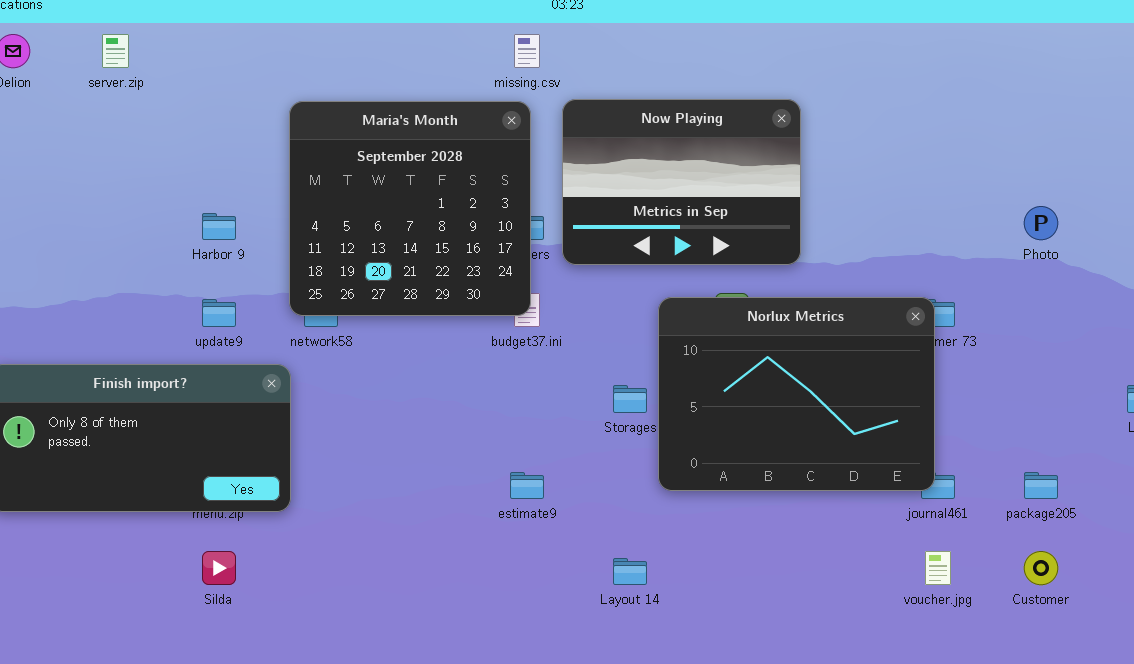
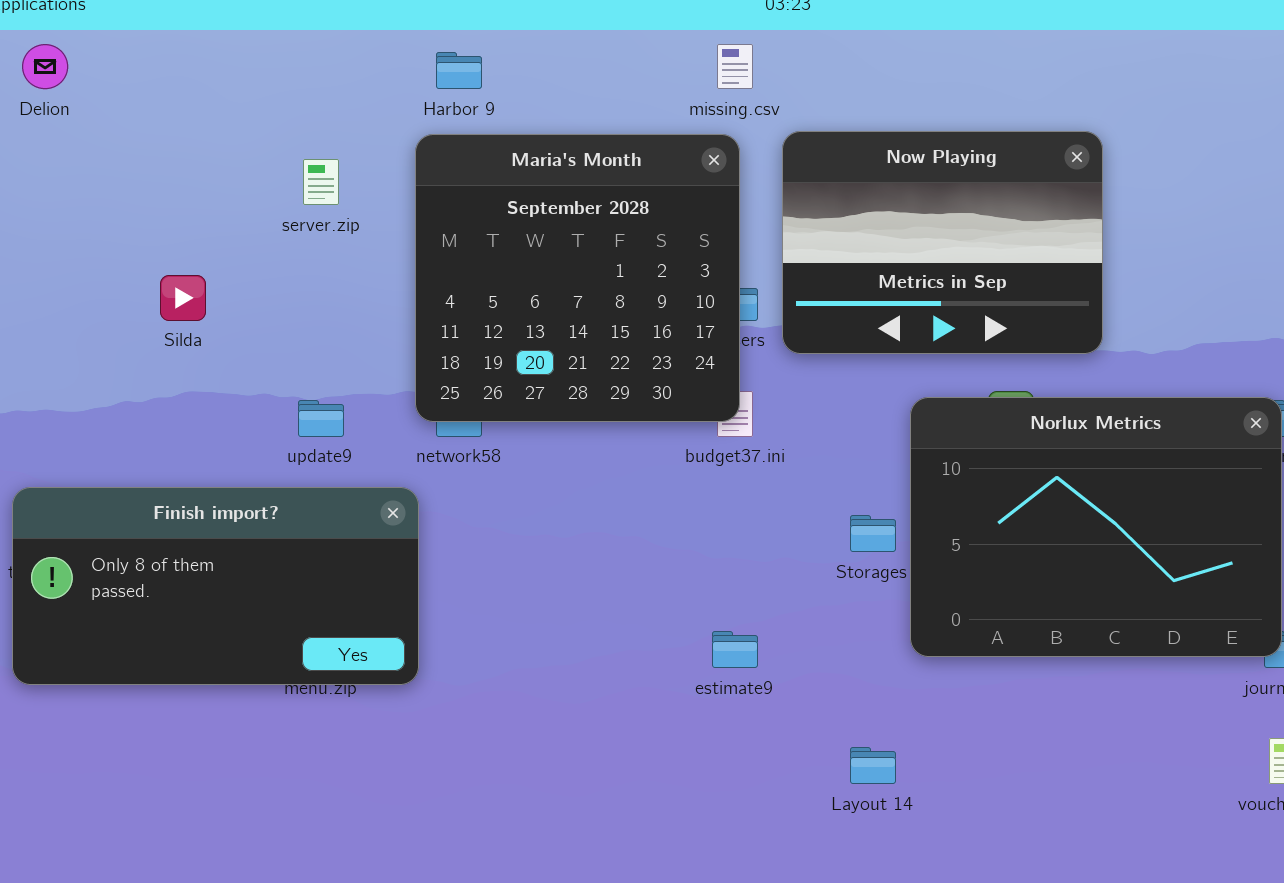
server.zip: [102,34,129,68] -> [303,159,339,205], moved
Harbor 9: [202,213,236,240] -> [436,52,482,89], moved
Silda: [202,551,236,585] -> [160,275,206,321], moved

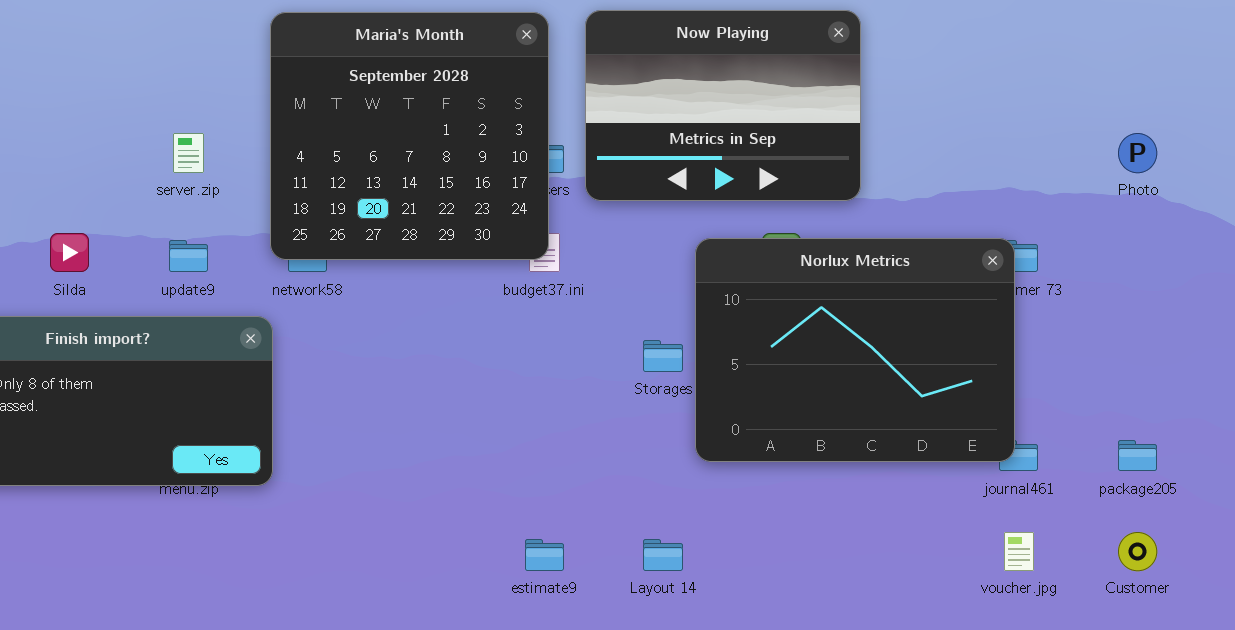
server.zip: [303,159,339,205] -> [173,133,204,173], moved
Silda: [160,275,206,321] -> [50,233,89,272], moved
estimate9: [712,631,758,668] -> [525,539,564,571], moved

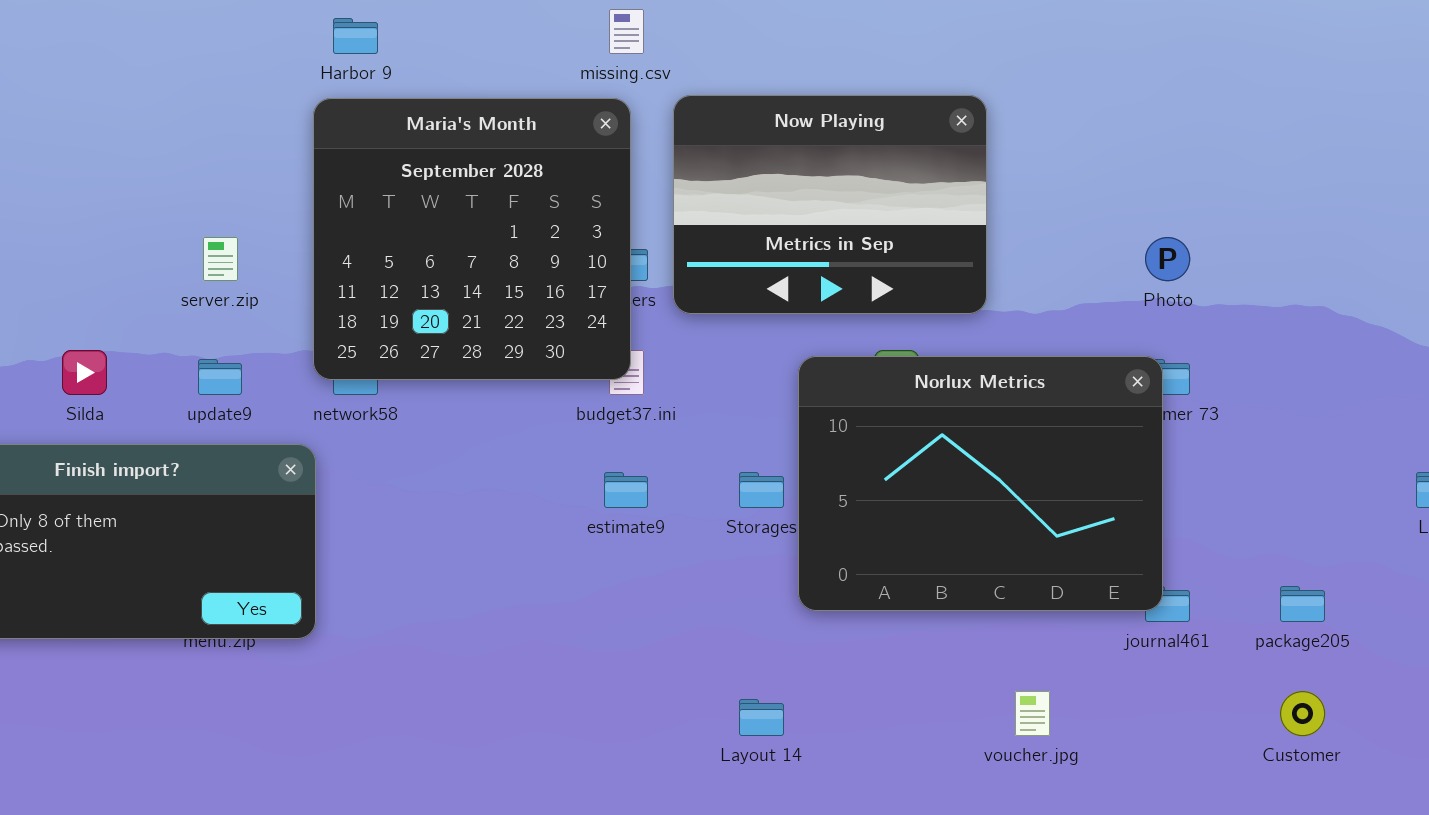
Photo: [1118,133,1157,173] -> [1145,237,1190,281], moved
voucher.jpg: [1004,532,1034,571] -> [1015,691,1050,736], moved
estimate9: [525,539,564,571] -> [604,472,648,508], moved

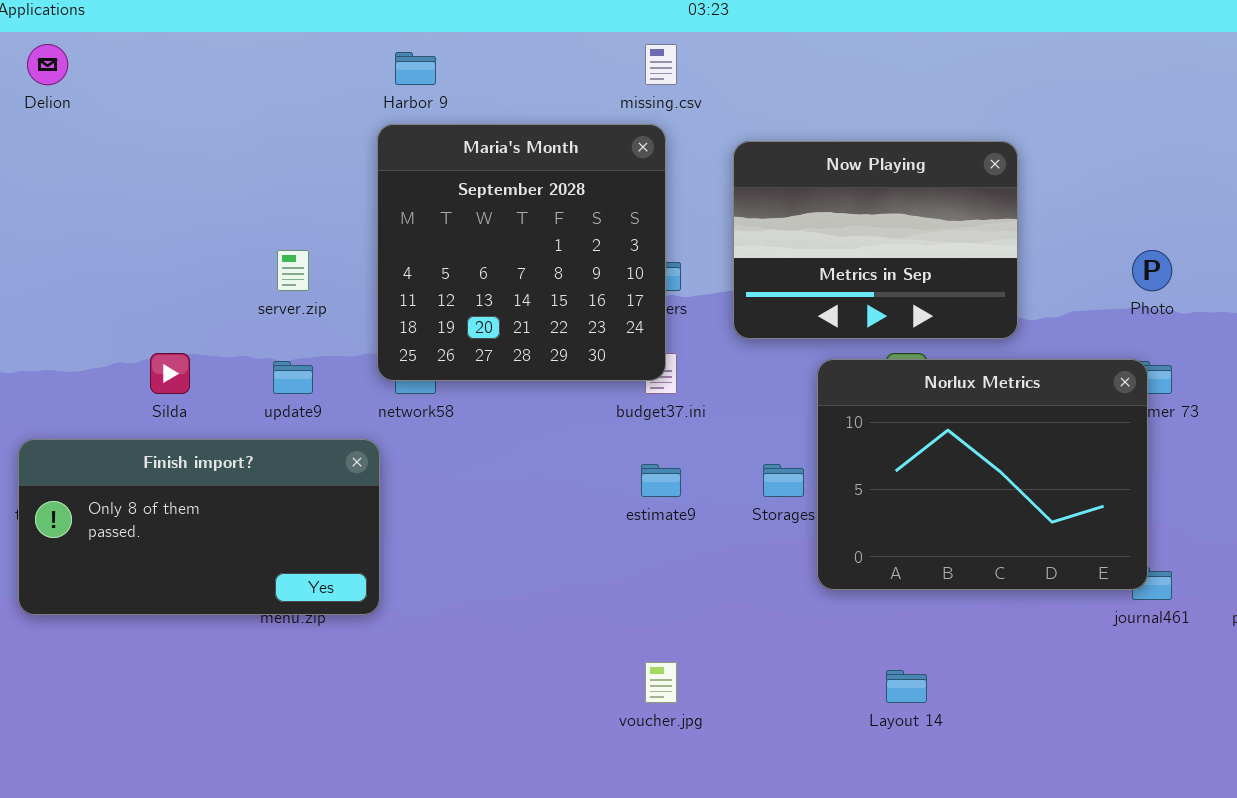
Now Playing: [673,95,987,314] -> [733,141,1018,339], moved
voucher.jpg: [1015,691,1050,736] -> [645,662,677,703], moved
Layout 14: [739,699,784,736] -> [886,670,927,703], moved

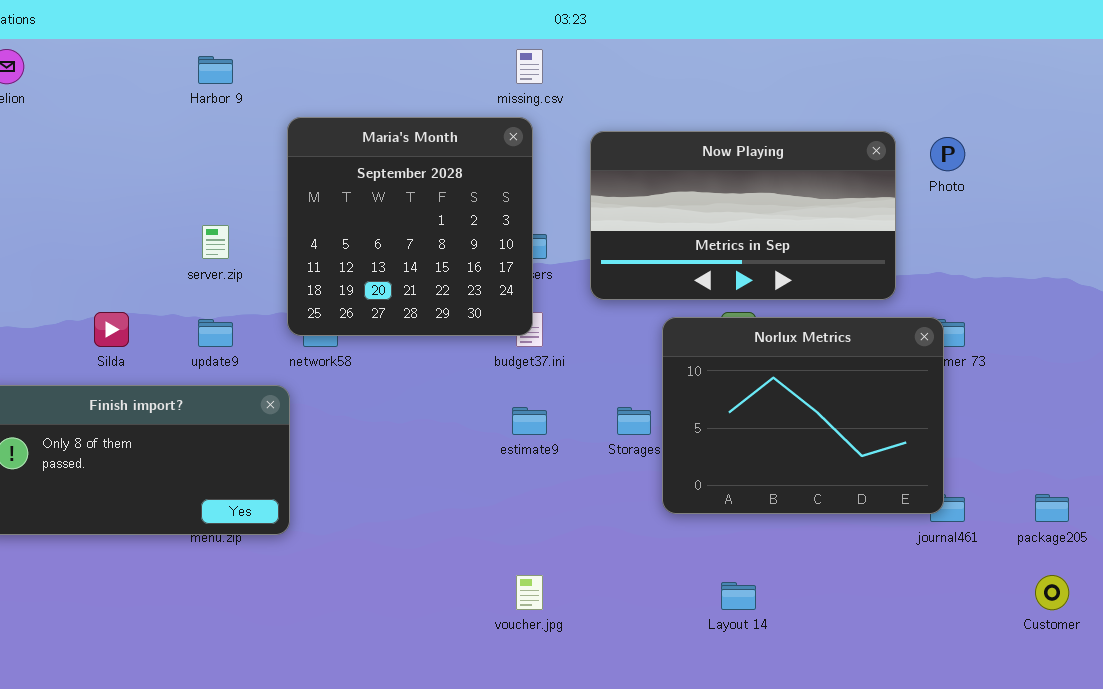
Harbor 9: [395,52,436,85] -> [198,56,233,84], moved
Now Playing: [733,141,1018,339] -> [590,131,896,300], resized
Photo: [1132,250,1172,291] -> [930,137,965,171], moved

